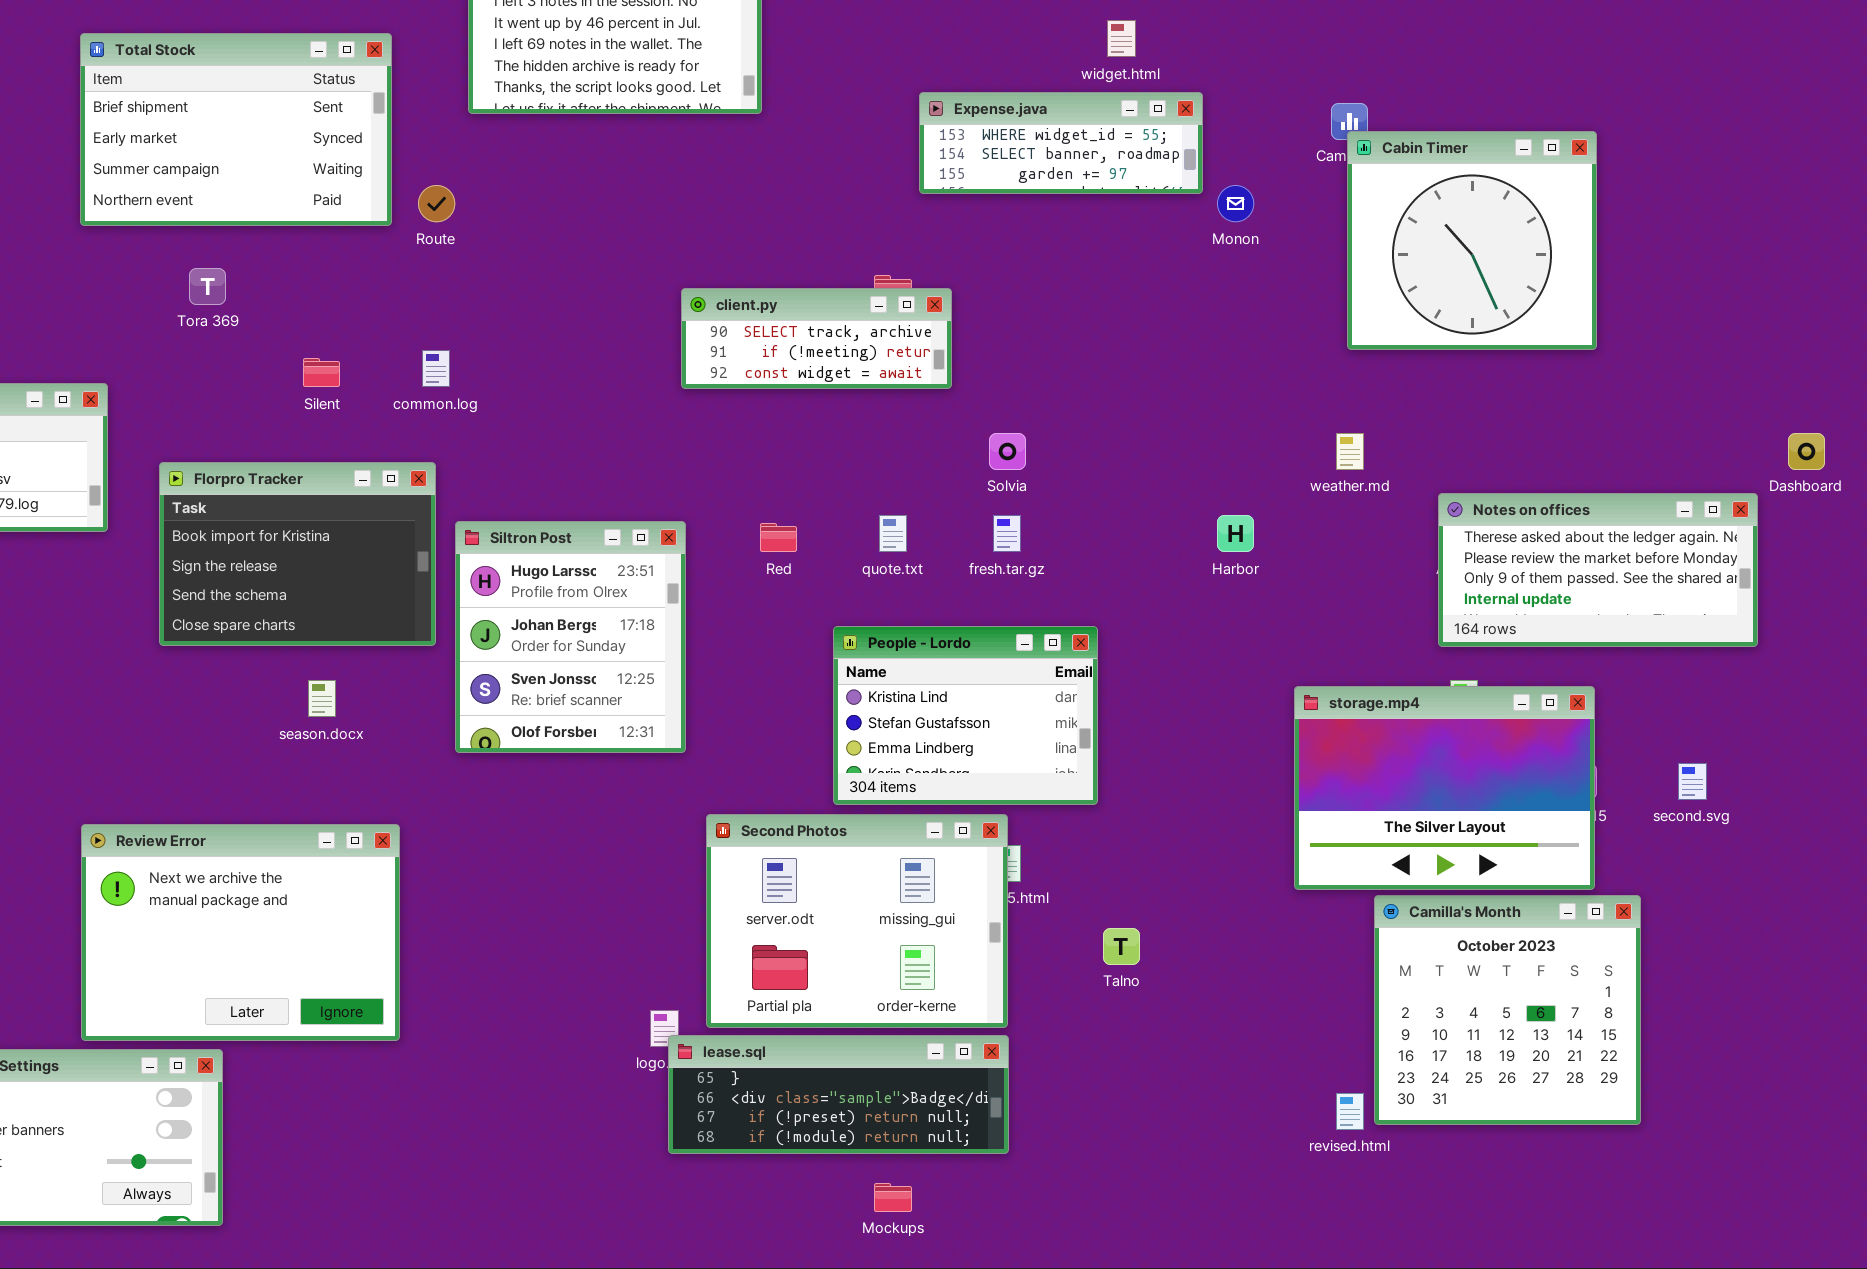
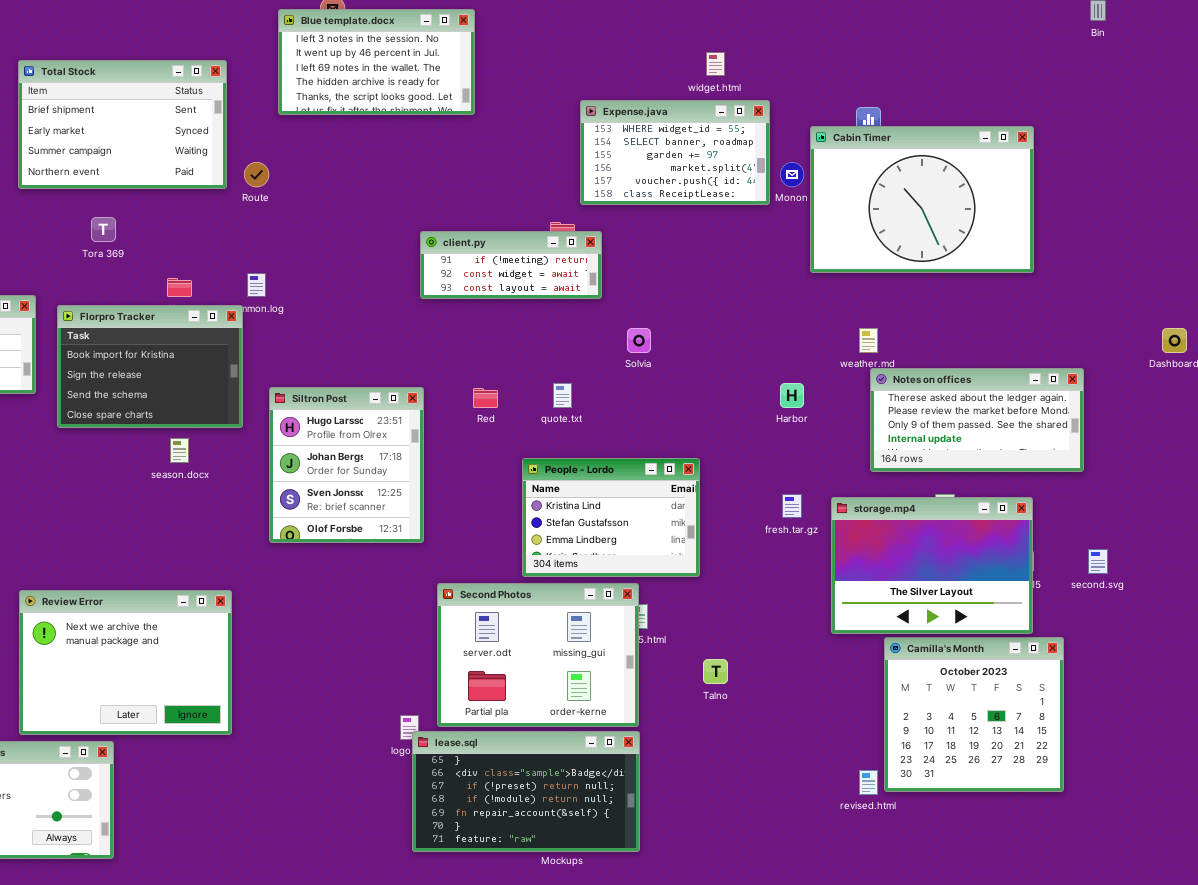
Expense.java: [919,92,1203,194] -> [580,100,770,205], resized
Cabin Timer: [1347,131,1597,350] -> [810,126,1034,273], resized
client.py: [681,288,952,389] -> [420,231,602,299], scrolled down 1 row
Florpro Tracker: [159,462,436,646] -> [57,305,243,428], moved
Notes on offices: [1438,493,1758,647] -> [870,368,1084,472], moved
fresh.tar.gz: [993,515,1021,552] -> [782,494,802,518], moved
season.docx: [308,680,336,717] -> [170,438,189,463], moved
lease.sql: [668,1035,1009,1154] -> [412,731,640,852], resized

